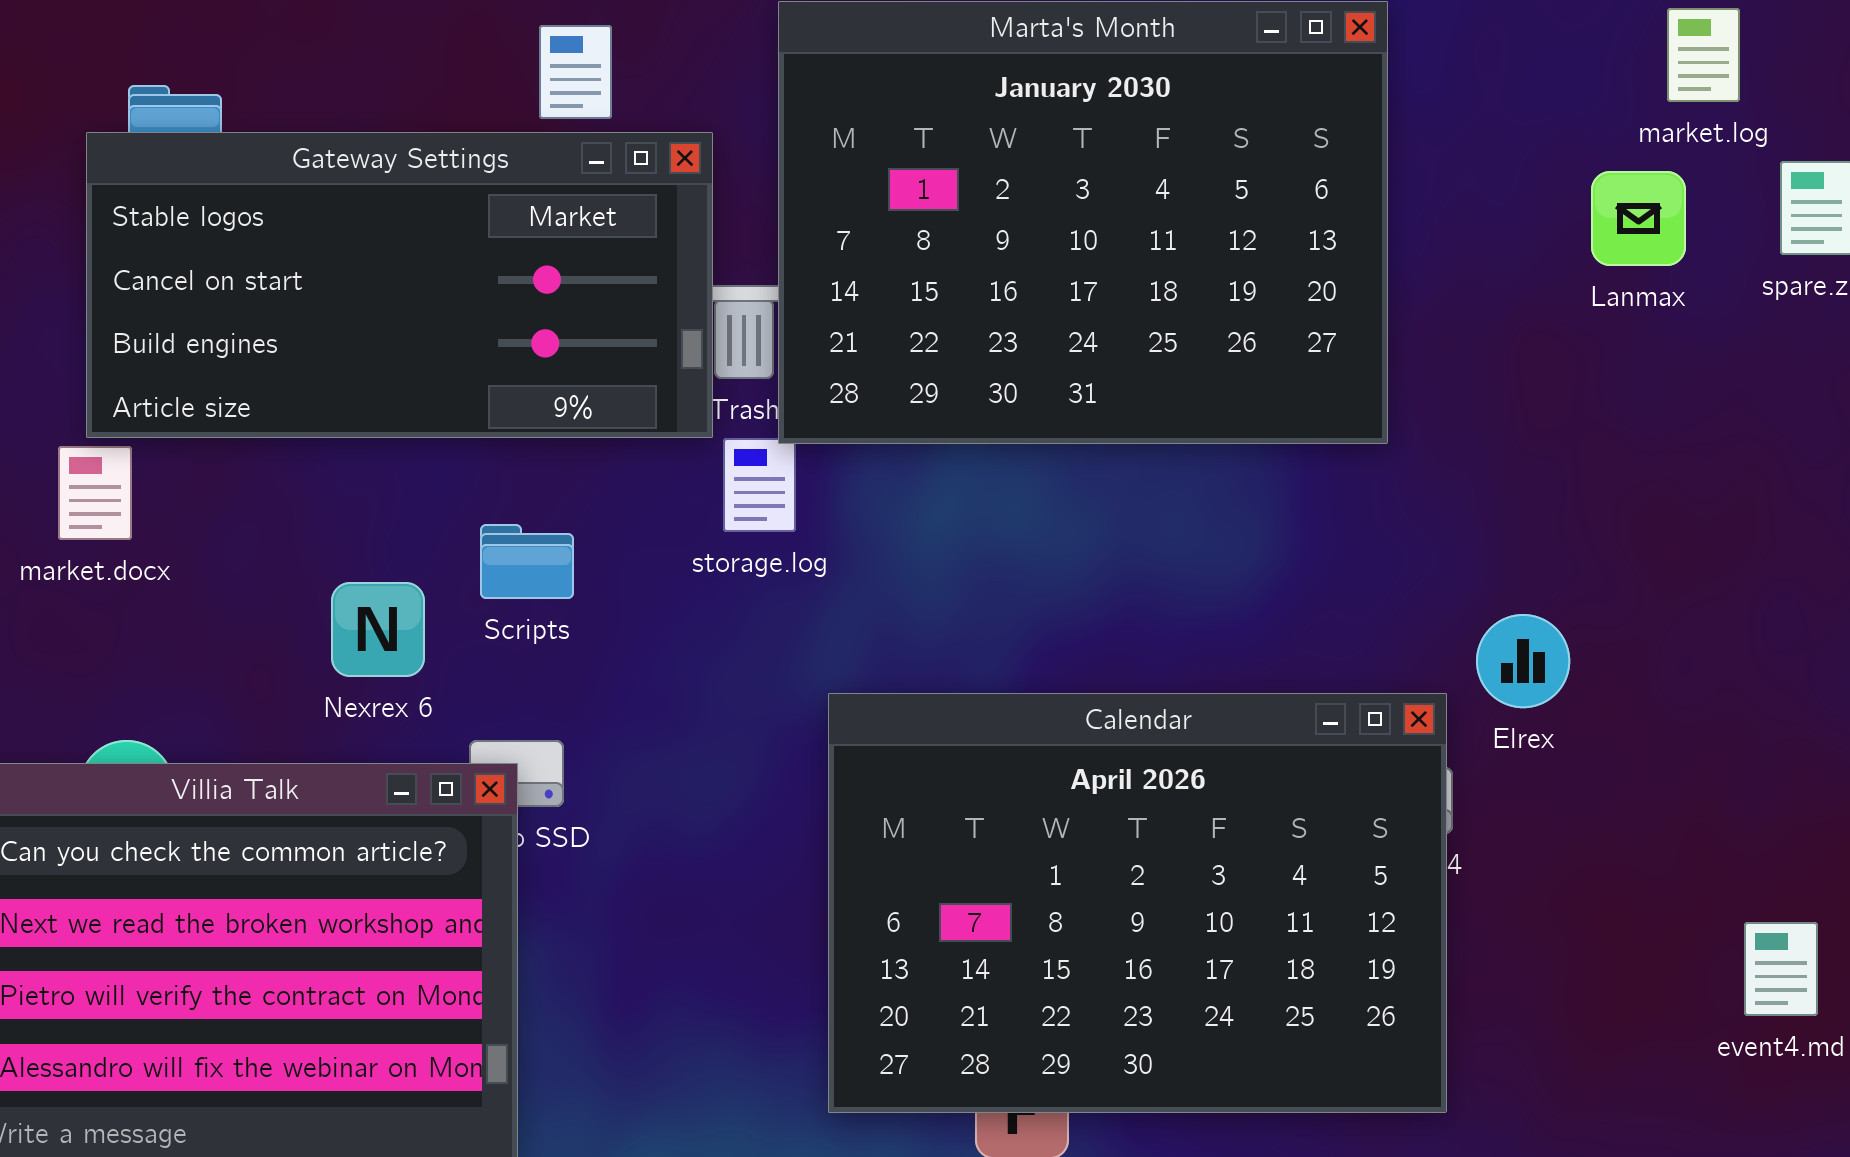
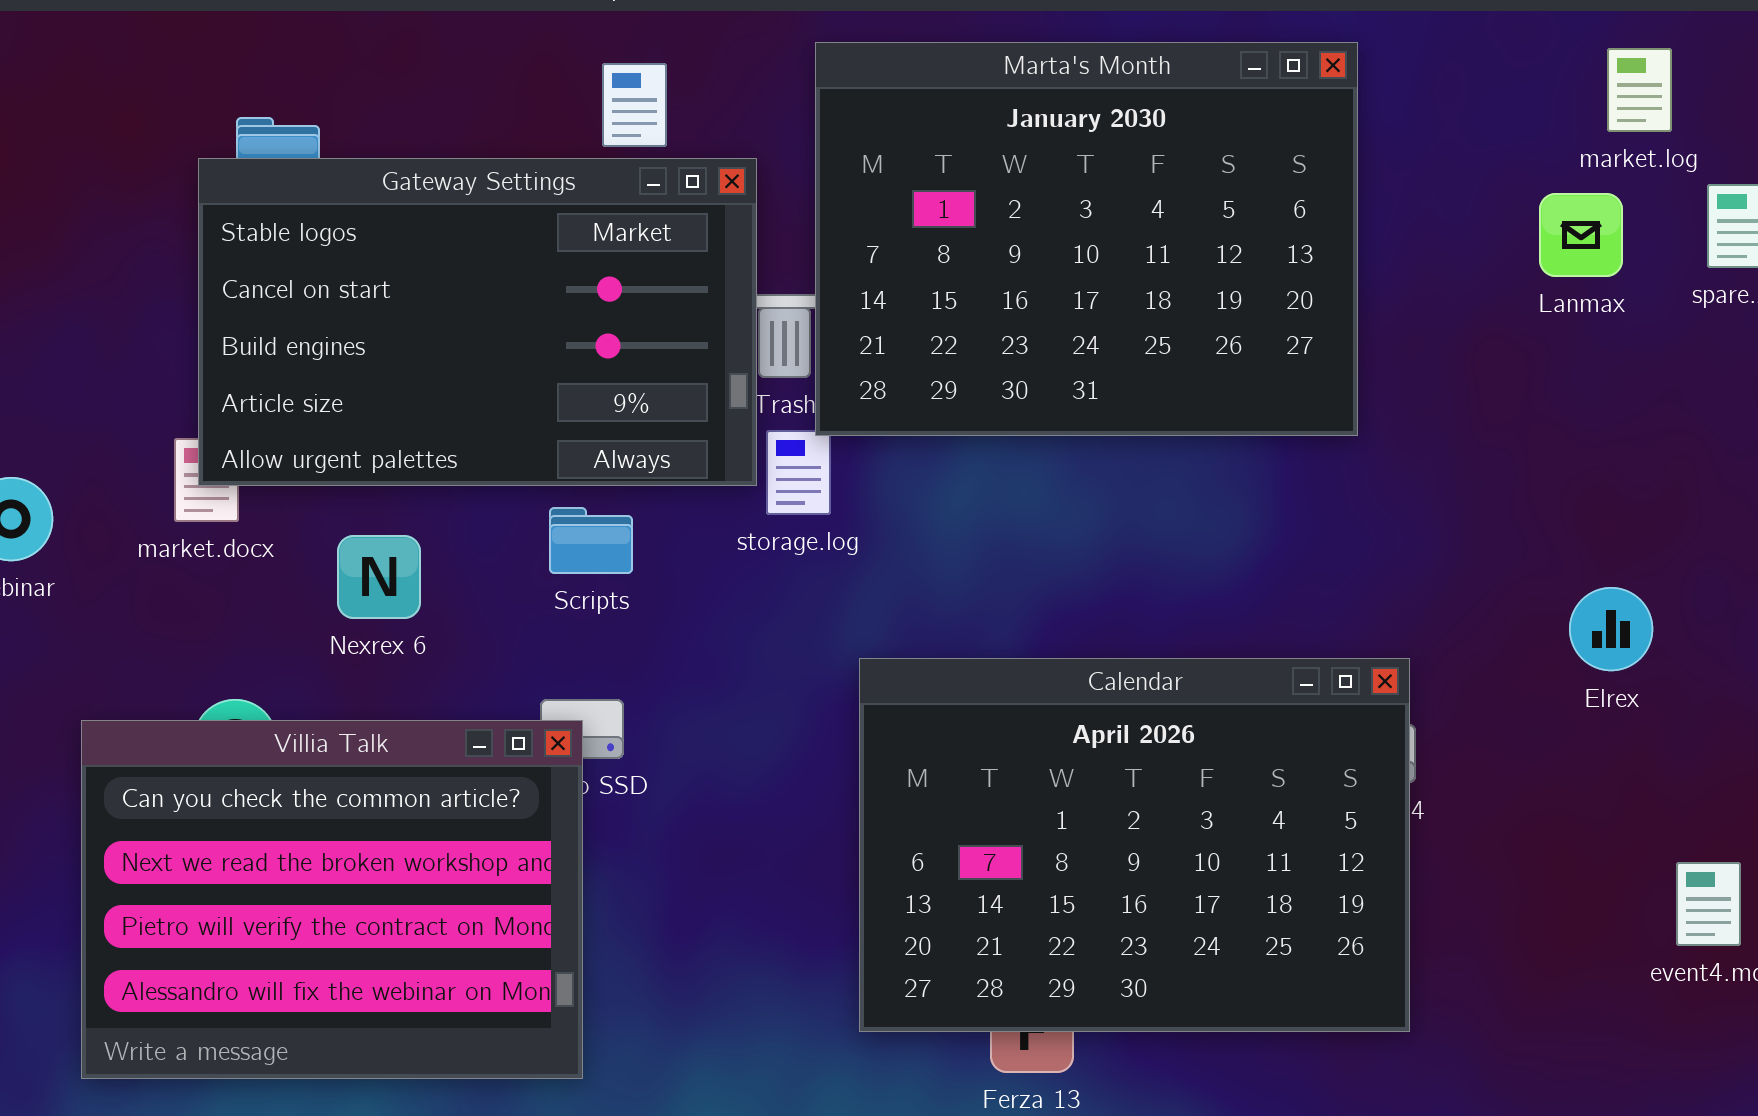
Gateway Settings: [86,132,713,438] -> [198,158,757,486], resized
Nexrex 6: [331,582,425,677] -> [337,535,421,619], moved
Elrex: [1476,614,1570,708] -> [1569,587,1653,671], moved

